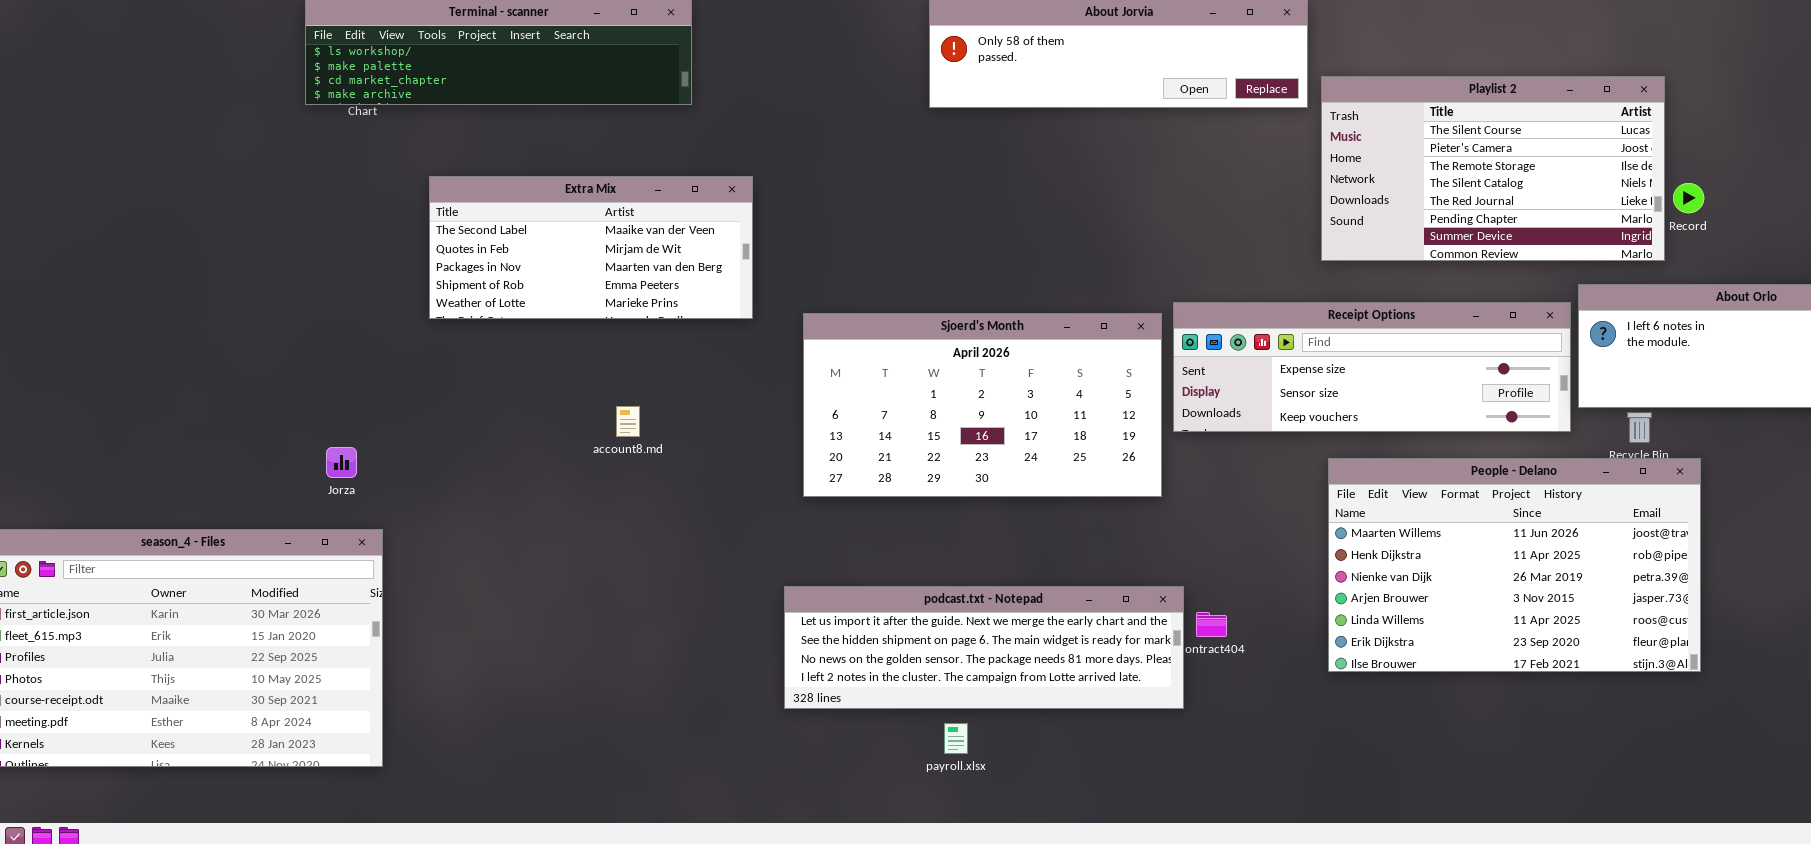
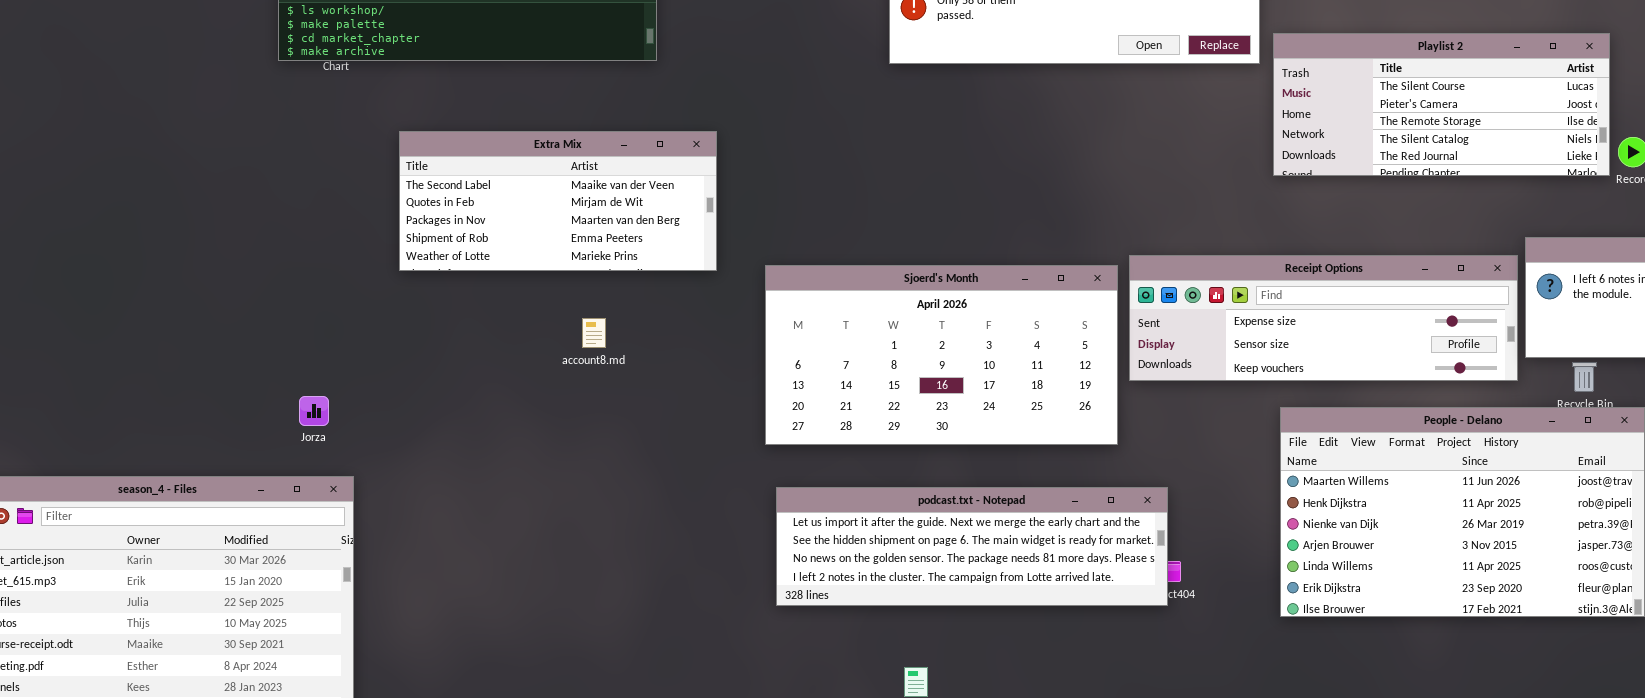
Playlist 2: [1321,76,1665,261] -> [1273,33,1610,176], resized
account8.md: [616,406,640,437] -> [582,318,606,348], moved
podcast.txt - Notepad: [784,586,1184,709] -> [776,487,1168,606], moved

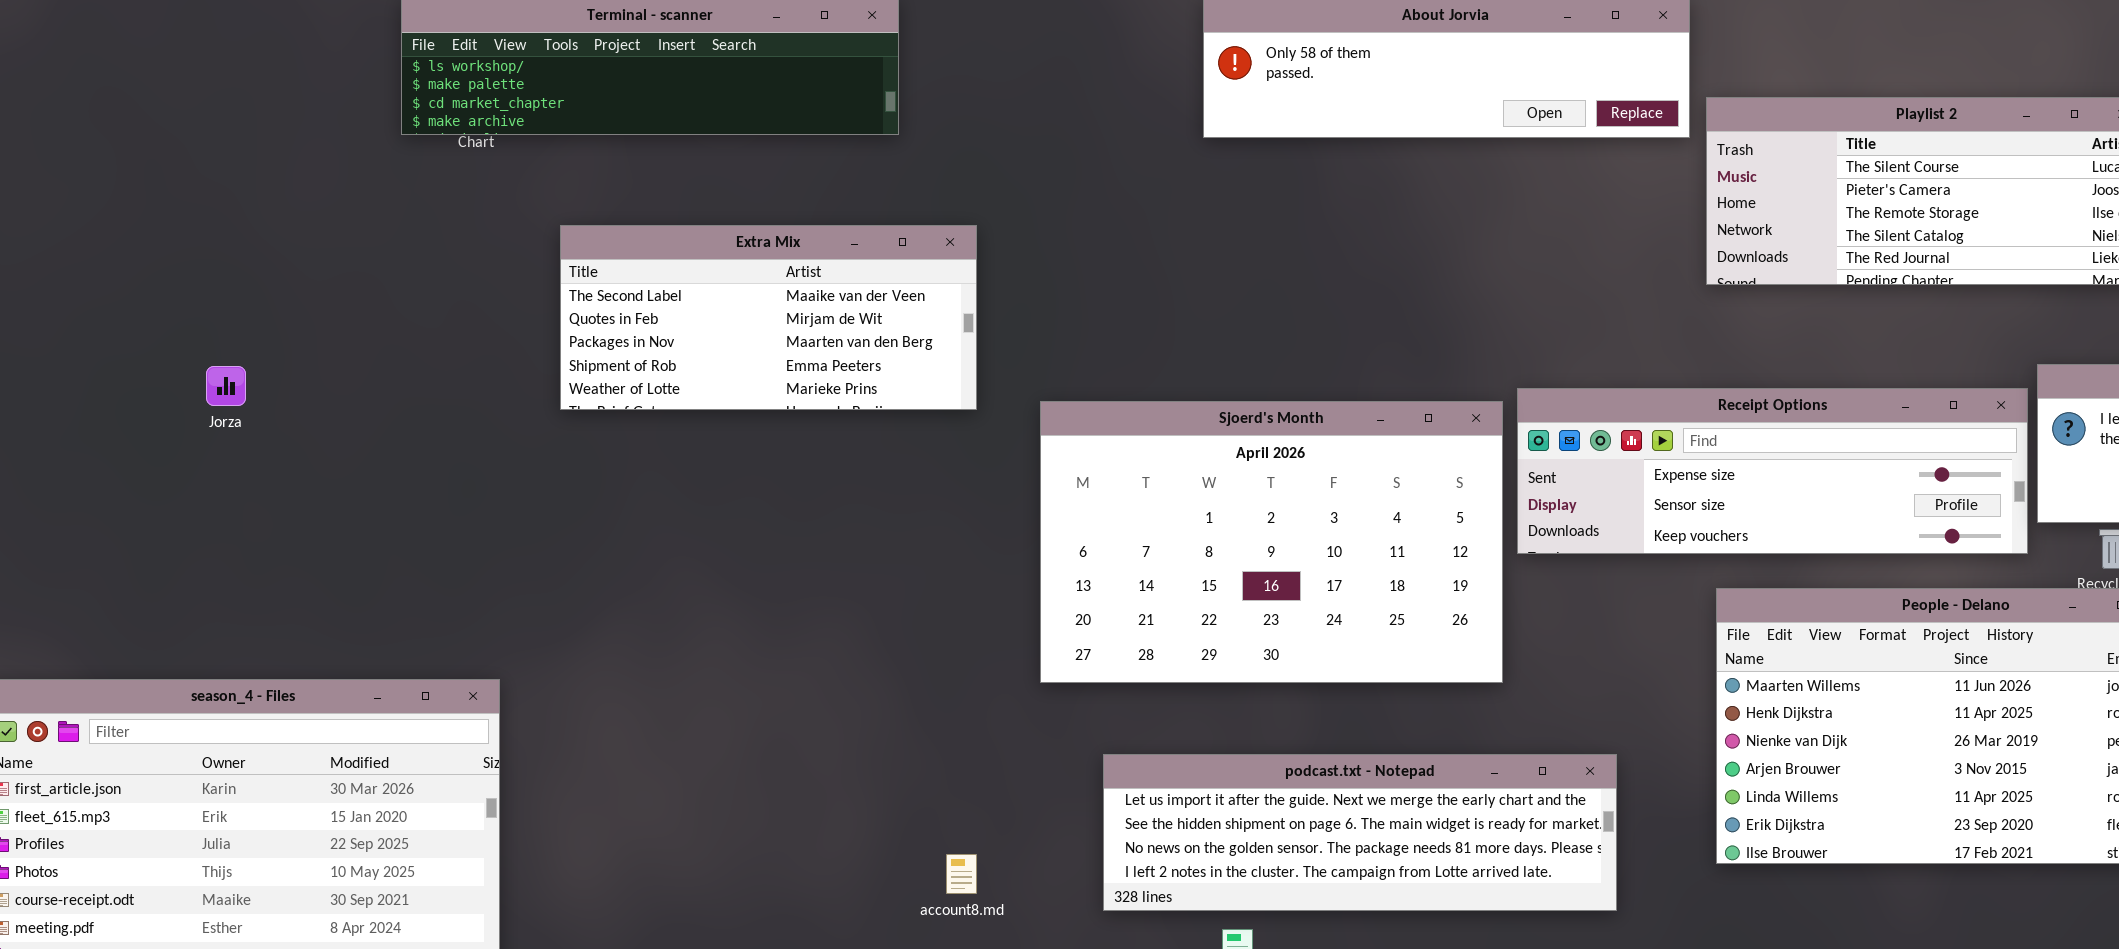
Sjoerd's Month: [765,265,1118,445] -> [1040,401,1503,683], resized
account8.md: [582,318,606,348] -> [946,854,977,894], moved
Jorza: [299,396,329,426] -> [206,366,246,406], moved
podcast.txt - Notepad: [776,487,1168,606] -> [1103,754,1617,911], moved

